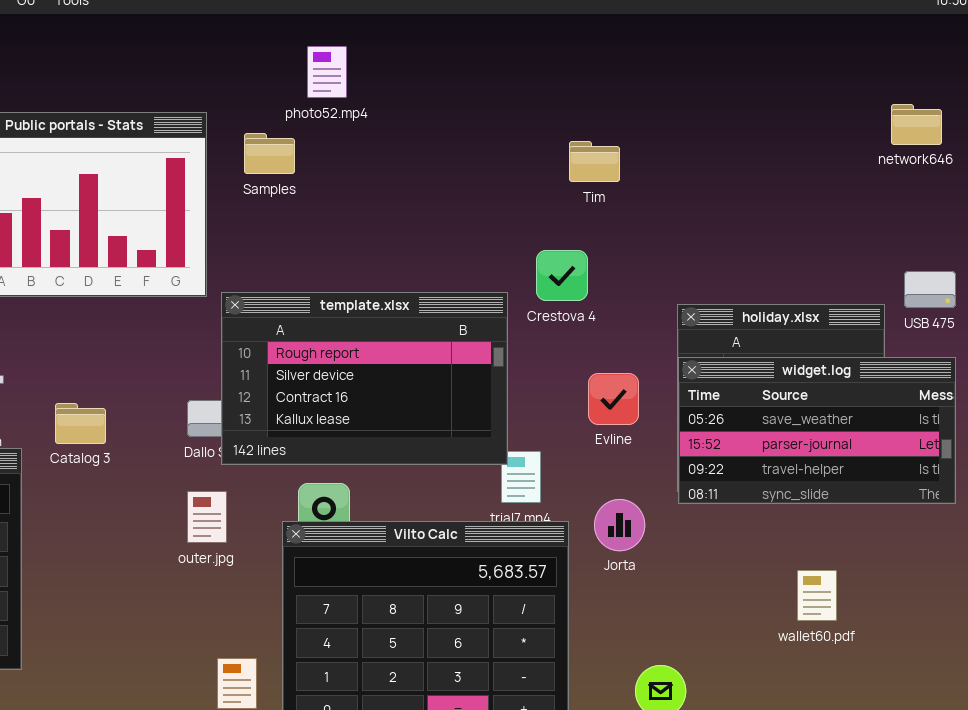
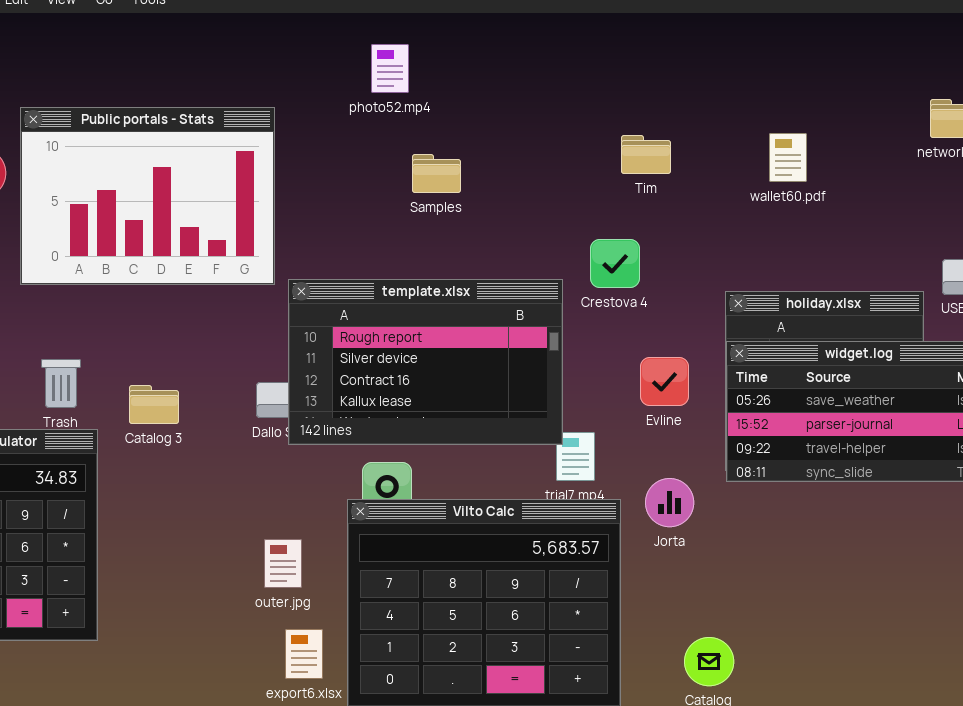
Samples: [244,133,295,174] -> [412,154,461,193], moved
outer.jpg: [187,491,227,543] -> [264,539,302,588], moved
wallet60.pdf: [797,570,837,621] -> [769,133,807,182], moved

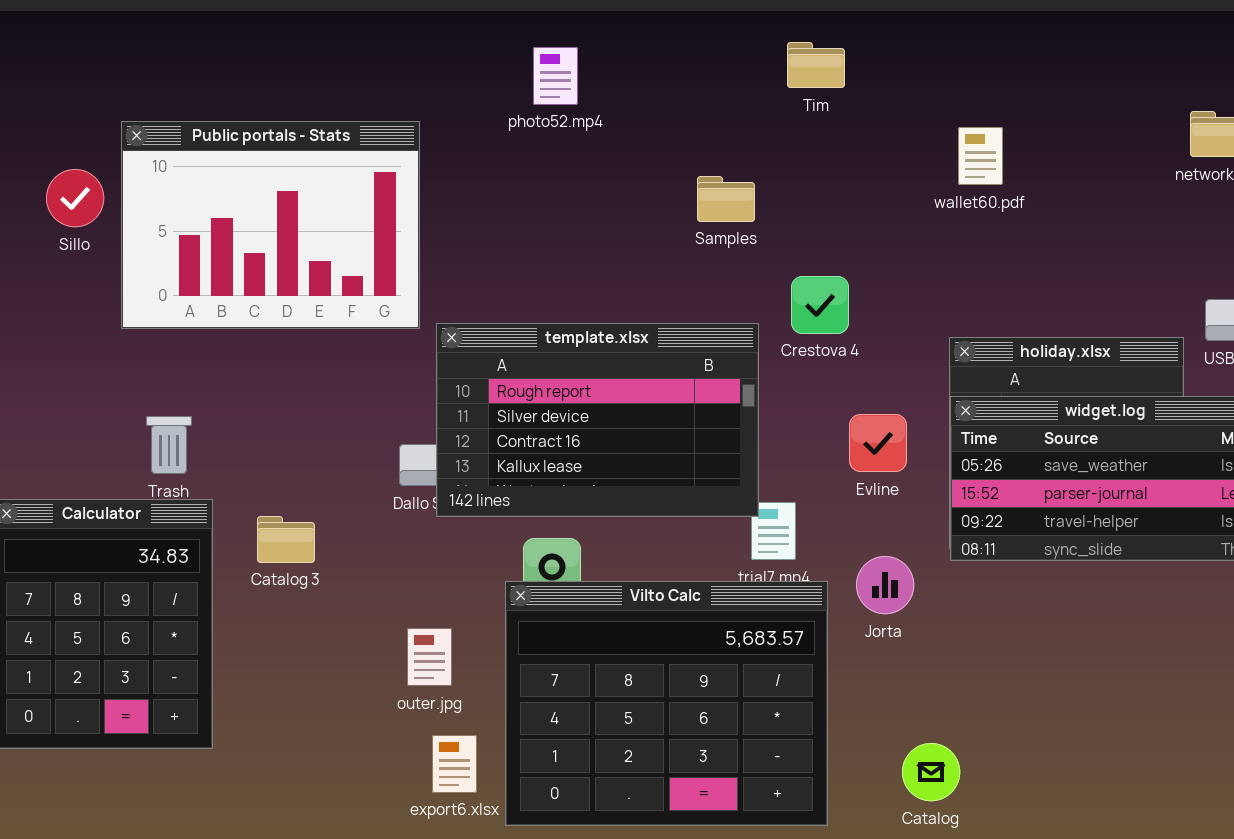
wallet60.pdf: [769,133,807,182] -> [958,127,1003,185], moved
Tim: [621,135,671,174] -> [787,42,845,88], moved
Samples: [412,154,461,193] -> [697,176,755,222], moved
Catalog 3: [129,385,179,424] -> [257,516,315,563], moved

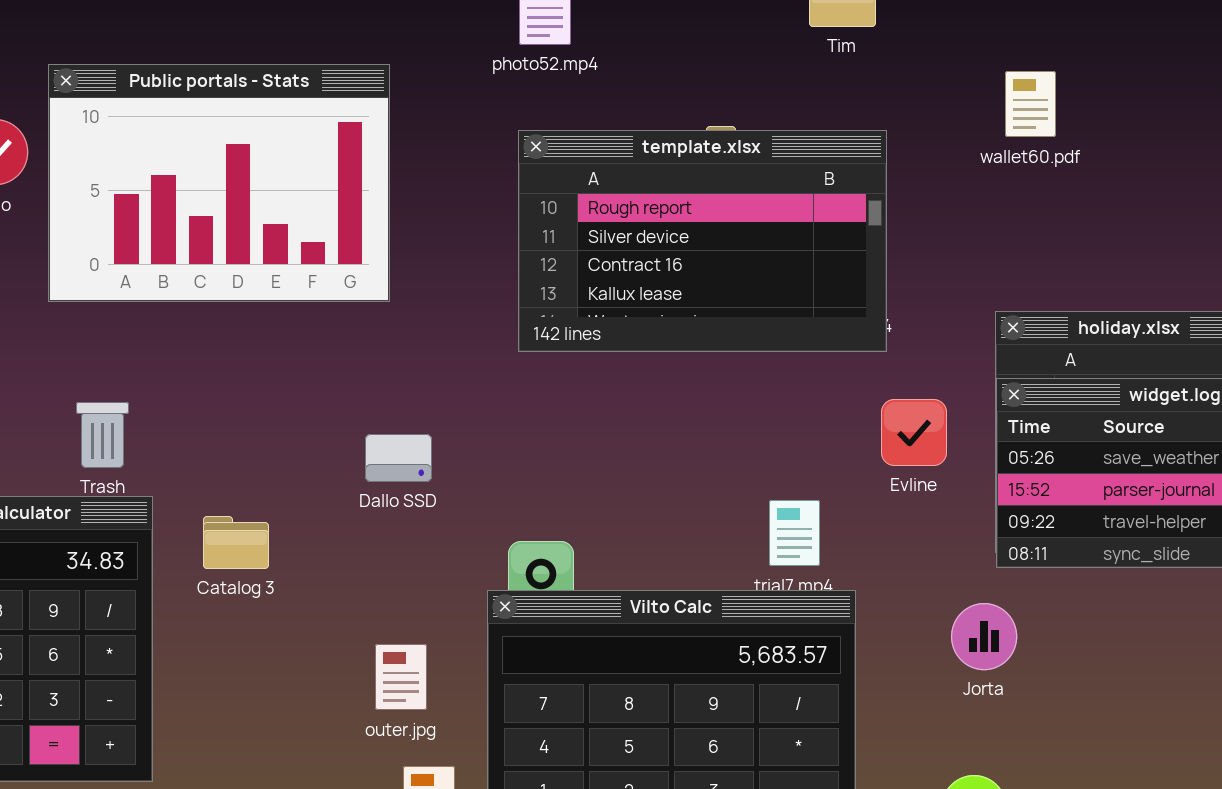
template.xlsx: [436,323,759,517] -> [518,130,887,352], moved
Jorta: [856,556,914,614] -> [951,603,1017,670], moved

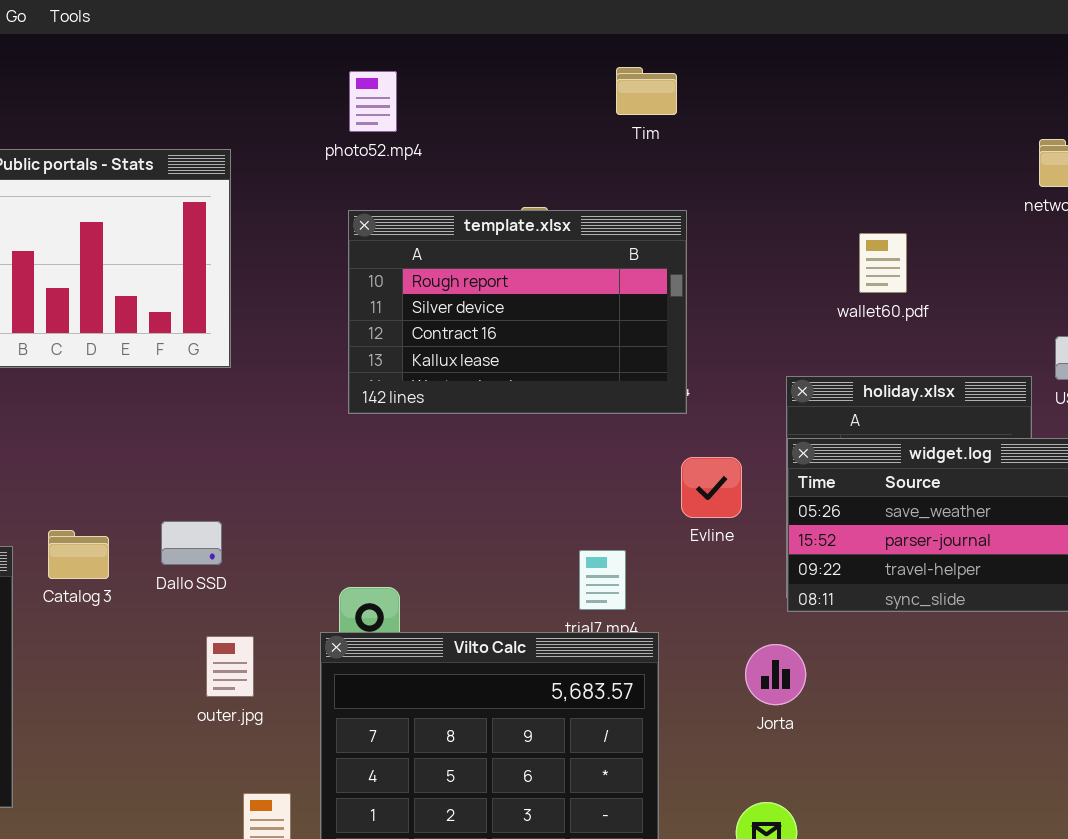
wallet60.pdf: [1005,71,1056,137] -> [859,233,907,293], moved
Dallo SSD: [365,434,432,482] -> [161,521,222,565], moved
Catalog 3: [203,516,269,569] -> [48,530,109,579], moved
outer.jpg: [375,644,427,710] -> [206,636,254,697], moved

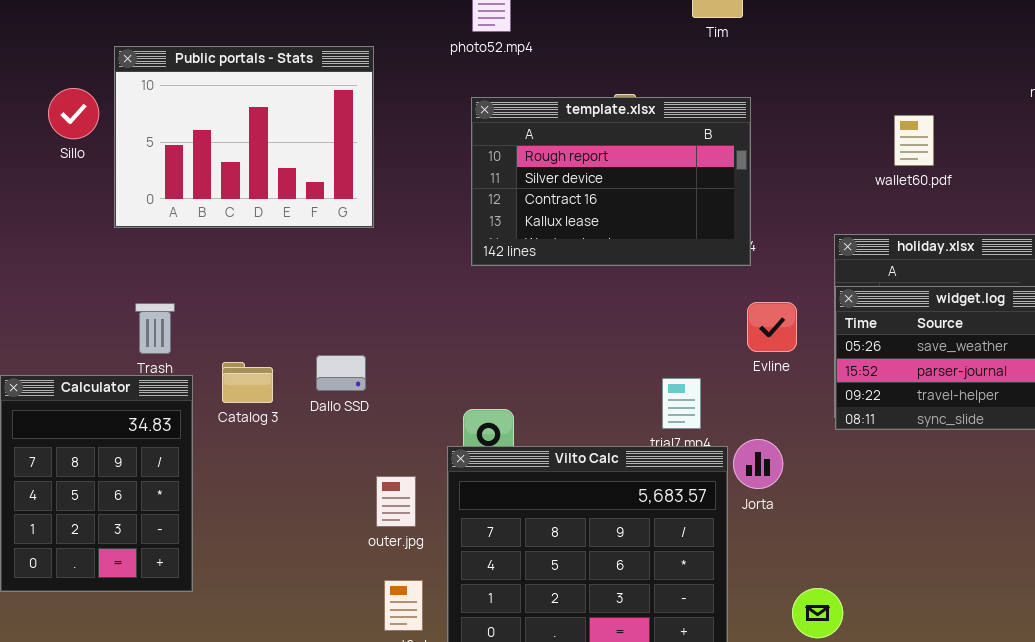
outer.jpg: [206,636,254,697] -> [376,476,416,527], moved
Jorta: [745,644,806,705] -> [733,439,783,489], moved

